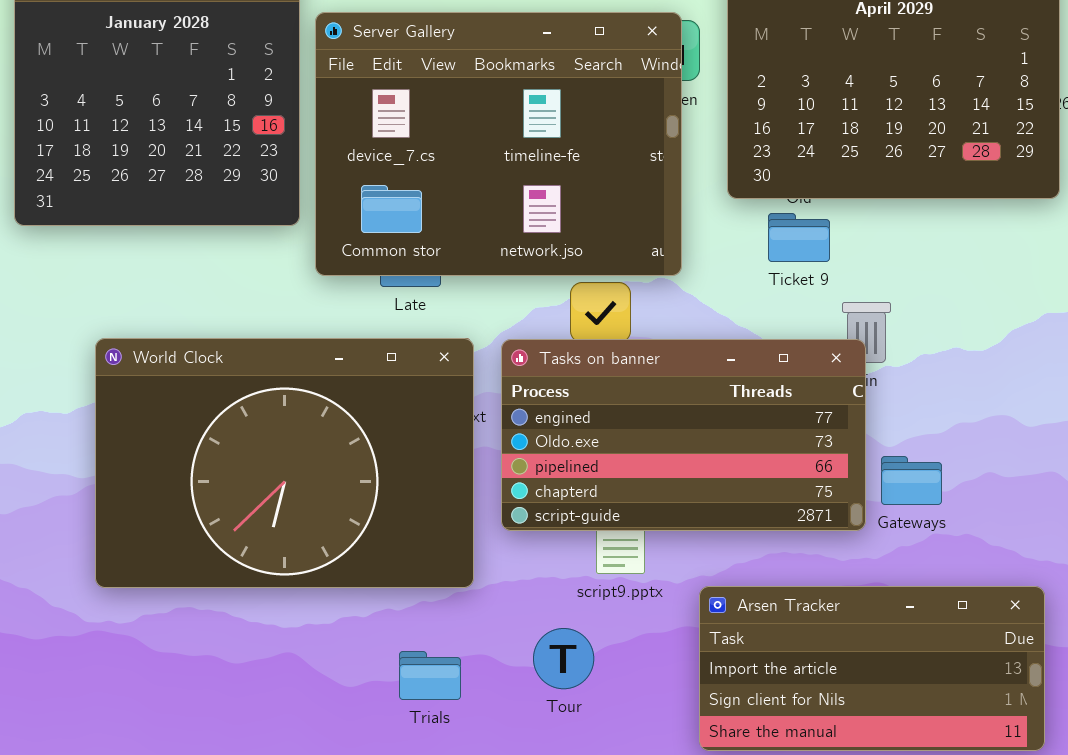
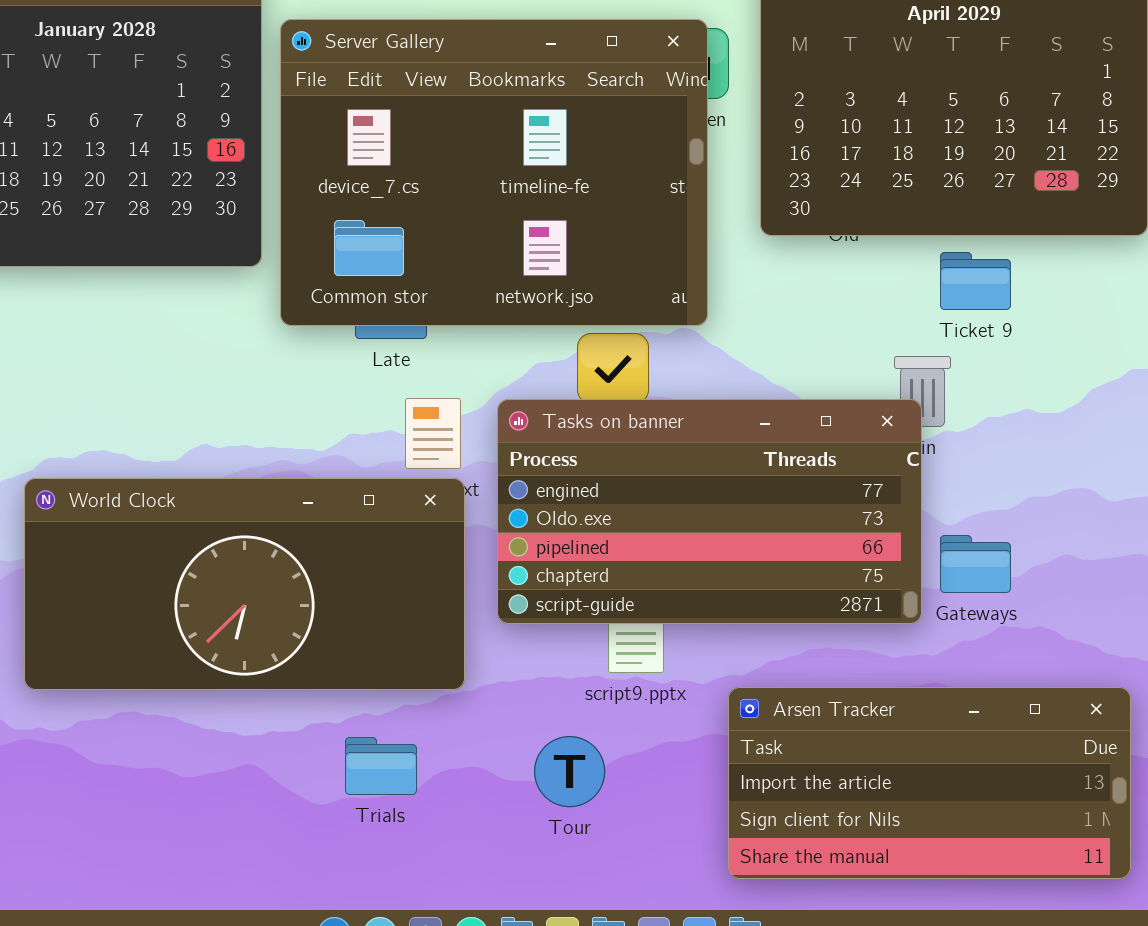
Ticket 9: [768,213,830,262] -> [940,252,1011,310], moved
World Clock: [95,338,474,588] -> [24,478,465,690], resized
Trials: [399,651,461,700] -> [345,737,417,795], moved

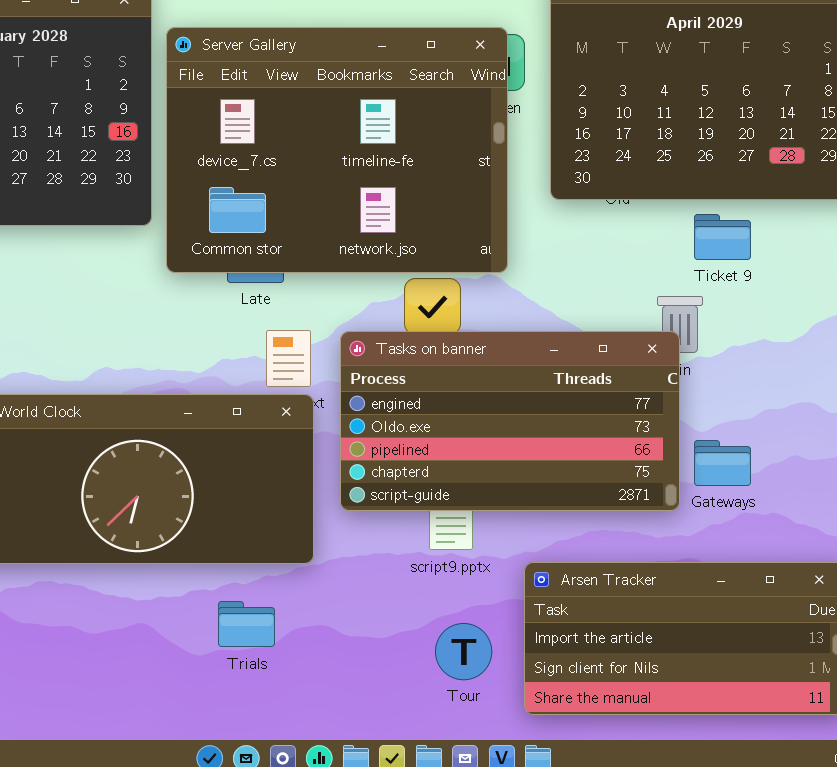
Tour: [534,736,605,807] -> [435,623,492,680], moved

